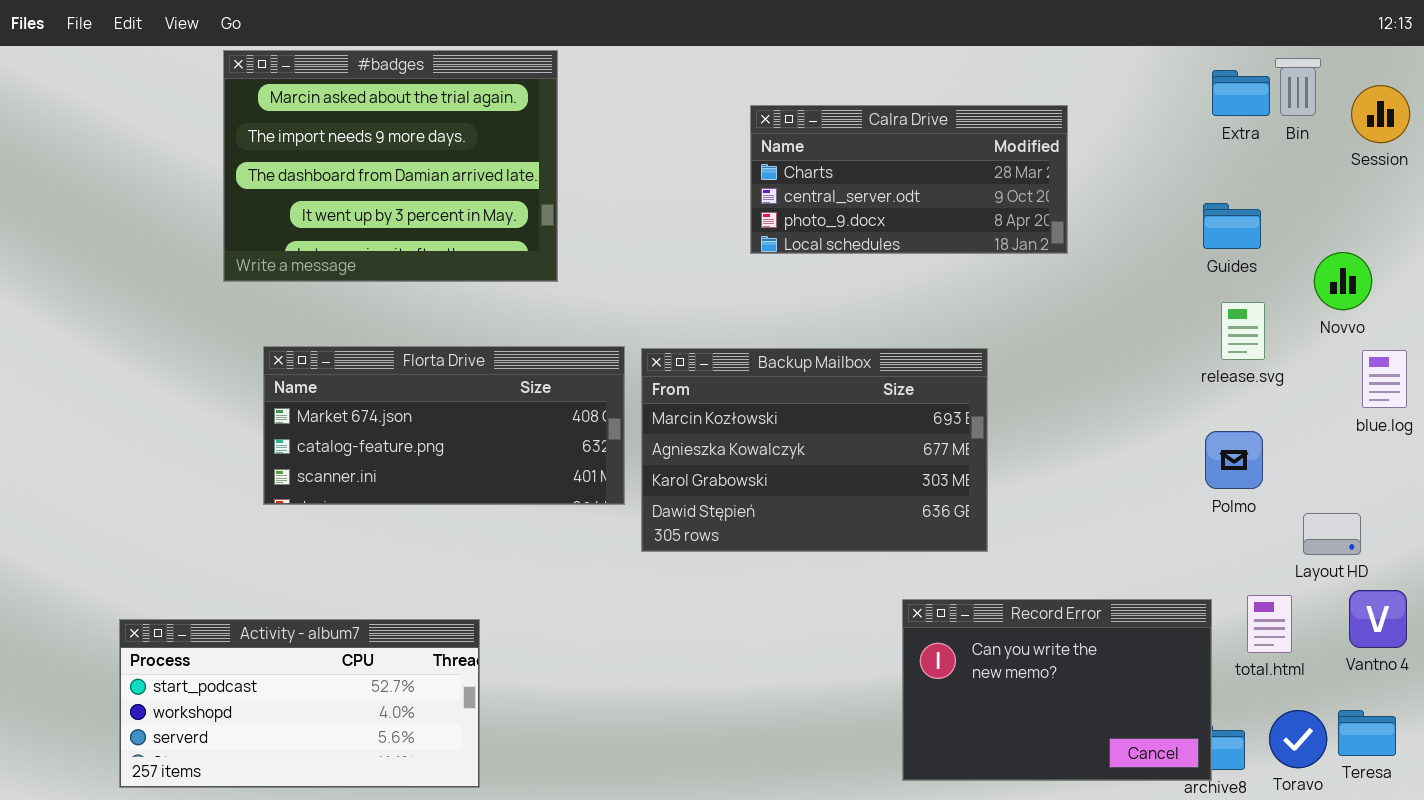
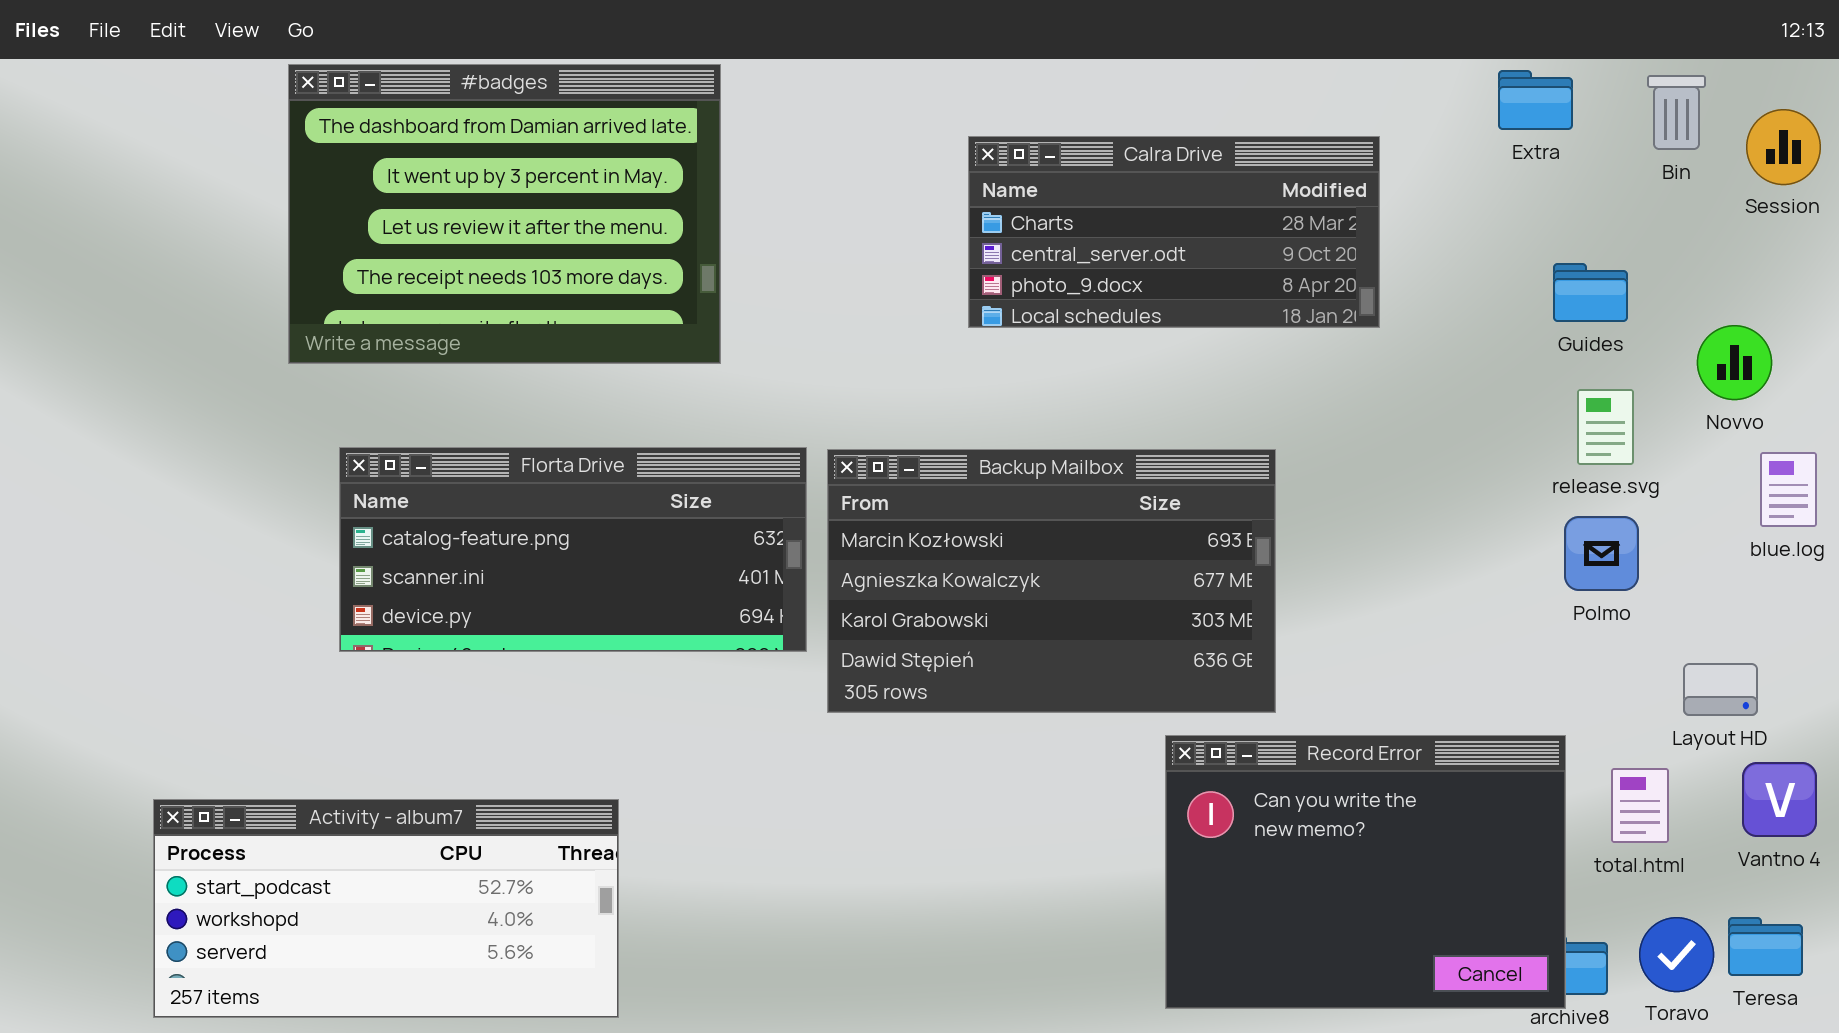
#badges: [223,50,558,282] -> [288,64,721,364], scrolled down 2 rows
Extra: [1212,70,1270,116] -> [1498,70,1573,130], moved
Florta Drive: [263,346,625,505] -> [339,447,807,652], scrolled down 1 row
Polmo: [1205,431,1263,489] -> [1564,516,1639,591], moved
Record Error: [902,599,1212,781] -> [1165,735,1566,1009], resized

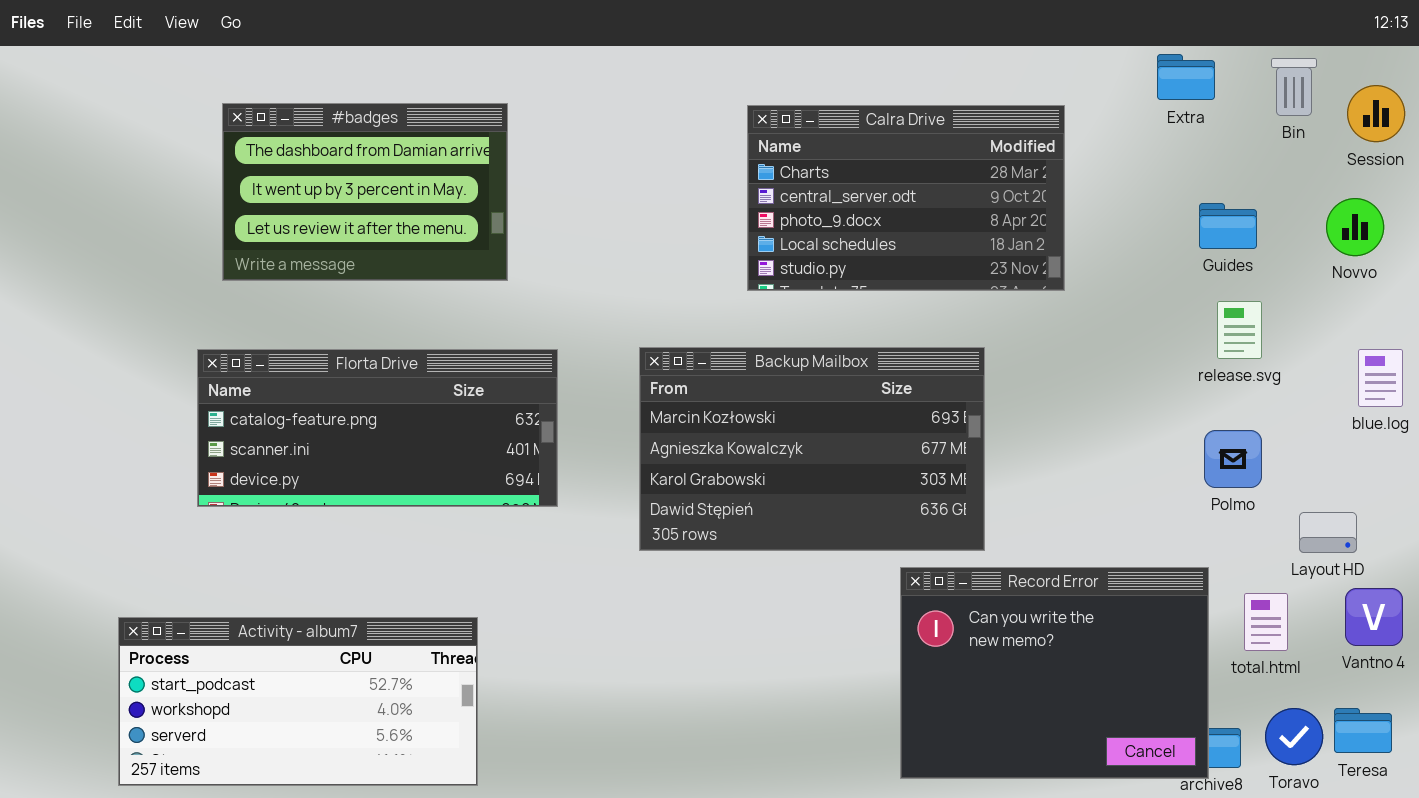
#badges: [288,64,721,364] -> [222,103,508,281], resized
Calra Drive: [968,136,1380,328] -> [747,105,1065,291], resized
Novvo: [1697,325,1772,400] -> [1326,198,1384,256], moved
Florta Drive: [339,447,807,652] -> [197,349,558,507], moved
Polmo: [1564,516,1639,591] -> [1204,430,1262,488], moved

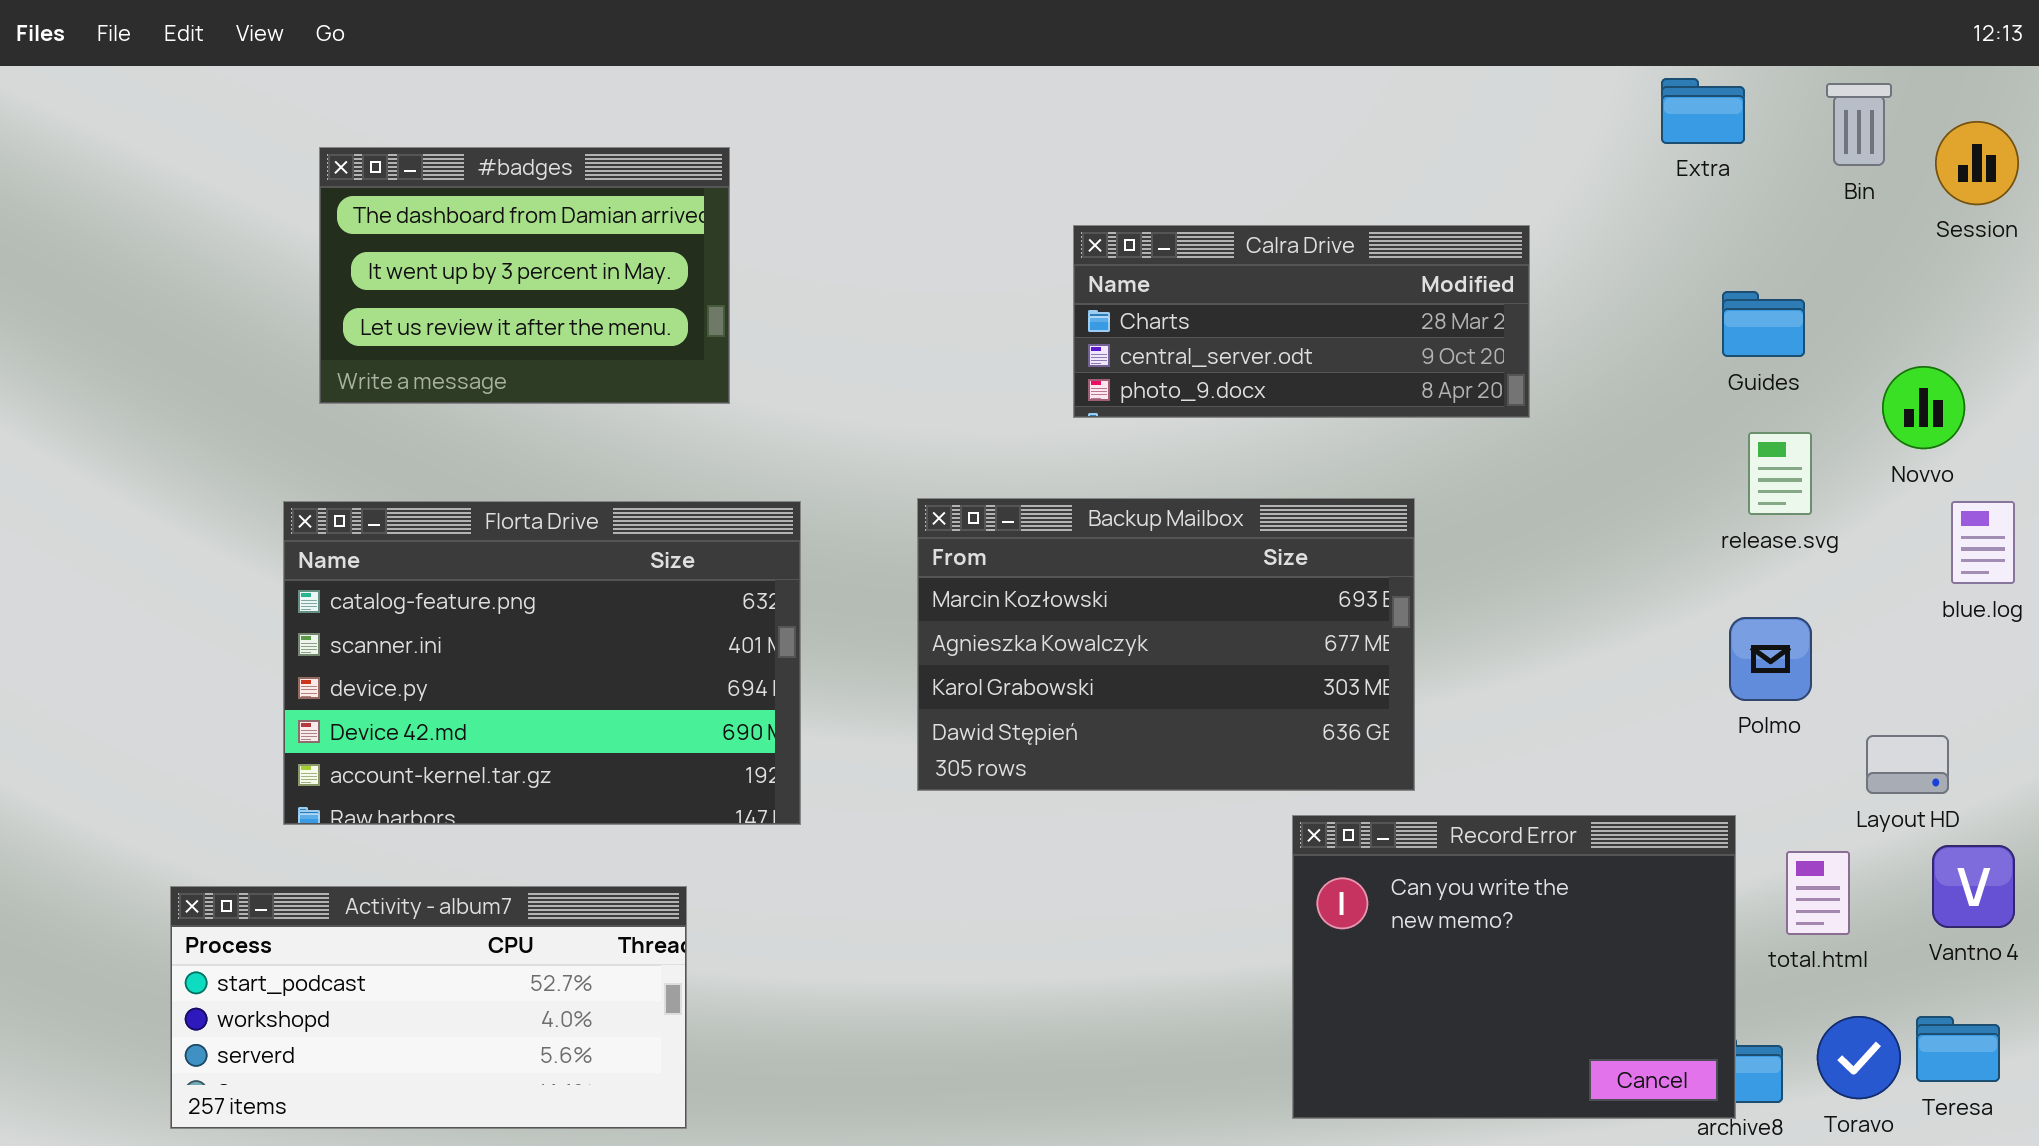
Calra Drive: [747,105,1065,291] -> [1073,225,1530,418], resized
Novvo: [1326,198,1384,256] -> [1882,366,1965,449], moved
Florta Drive: [197,349,558,507] -> [283,501,801,825], resized

